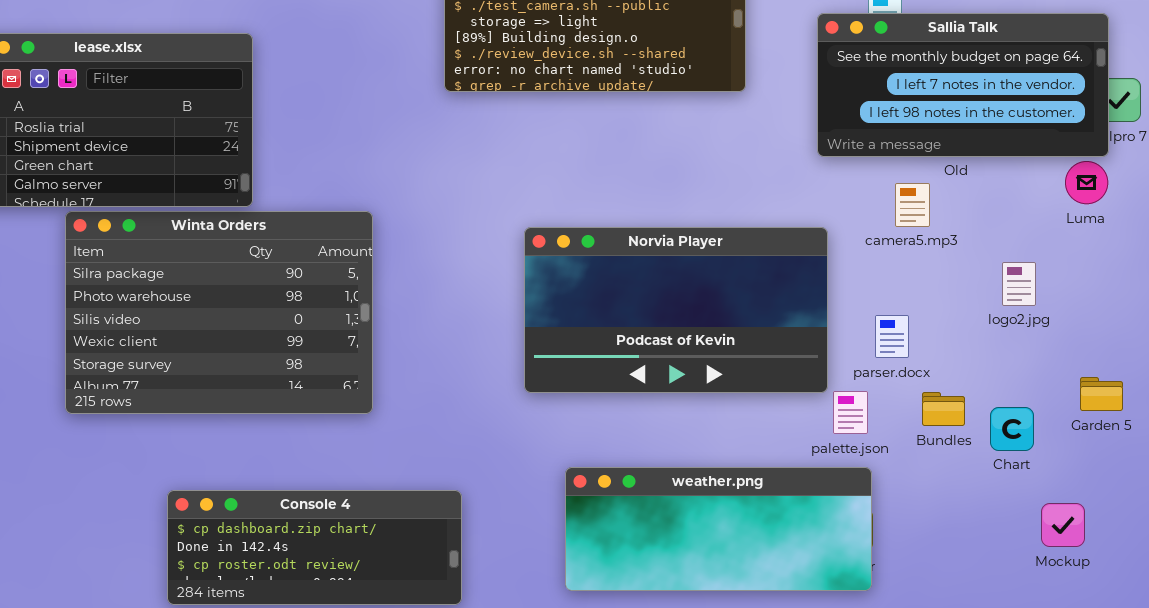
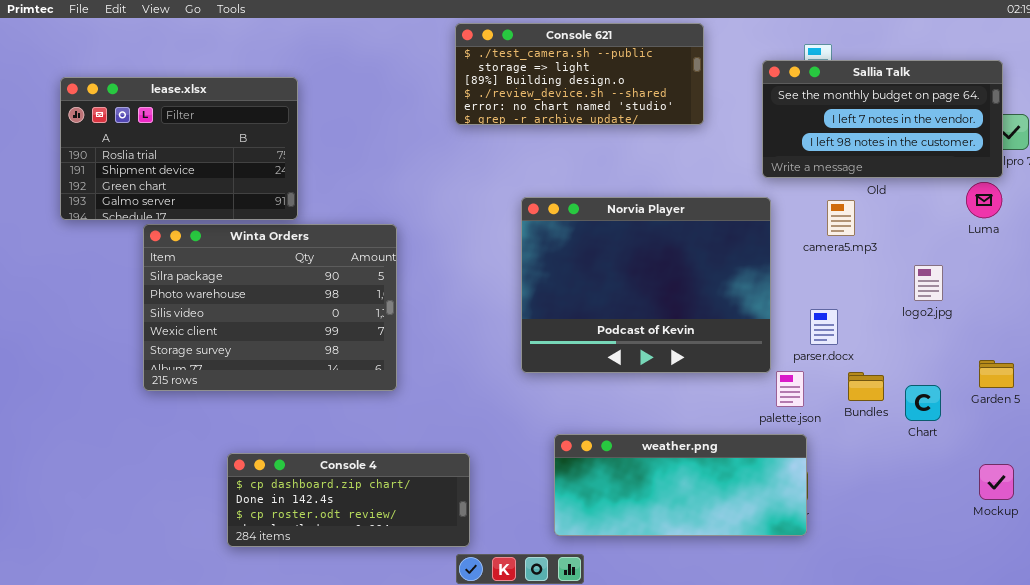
Norvia Player: [524,227,828,393] -> [521,197,771,373], resized
Mockup: [1041,503,1085,547] -> [979,464,1014,500], moved

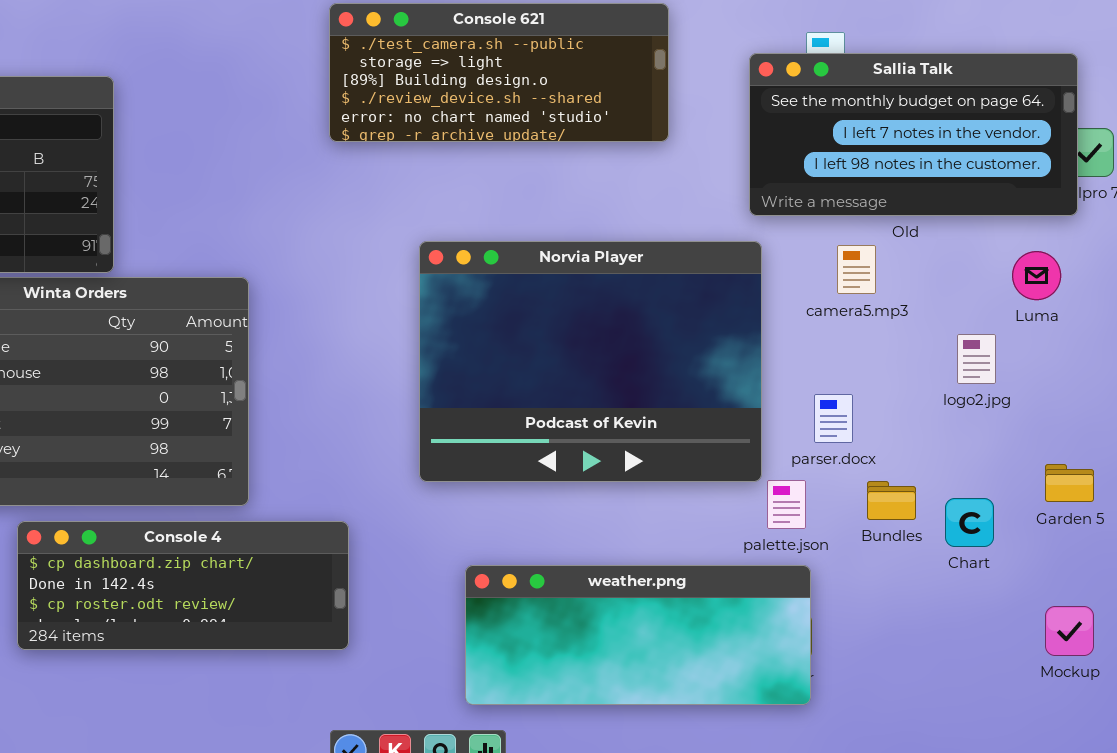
Luma: [966,182,1002,218] -> [1012,251,1061,300], moved
Console 4: [227,453,470,547] -> [17,521,349,650], moved

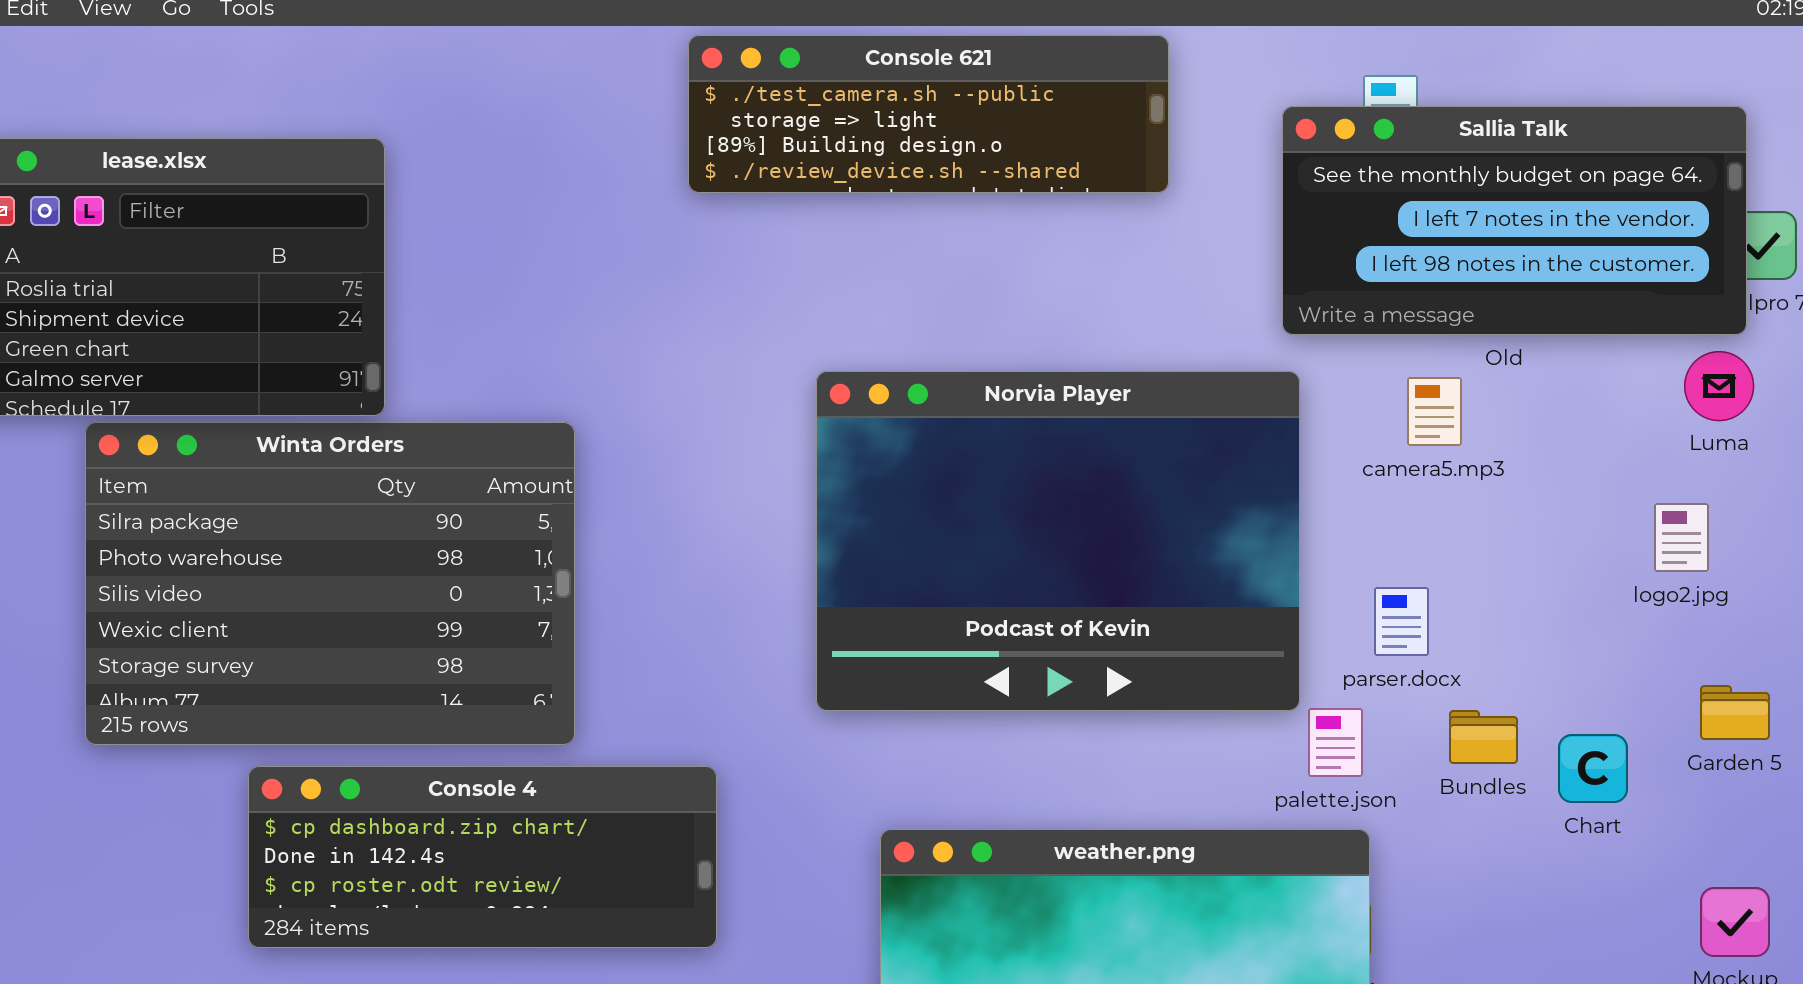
Console 621: [329,3,669,142] -> [688,35,1169,193], resized
Luma: [1012,251,1061,300] -> [1684,351,1754,421], moved
logo2.jpg: [957,334,996,384] -> [1654,503,1709,572], moved

